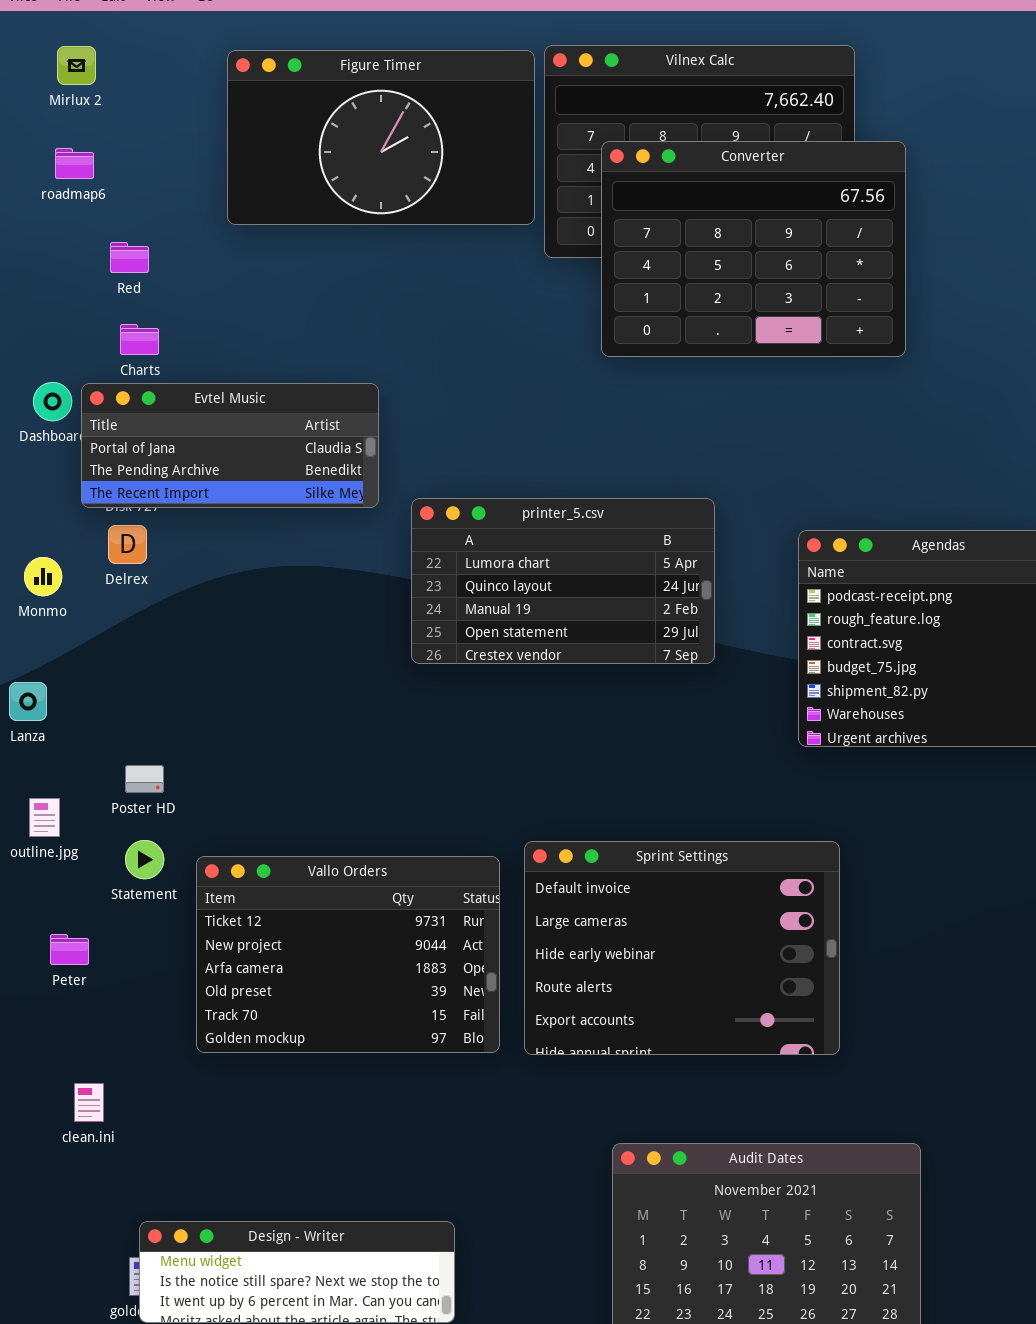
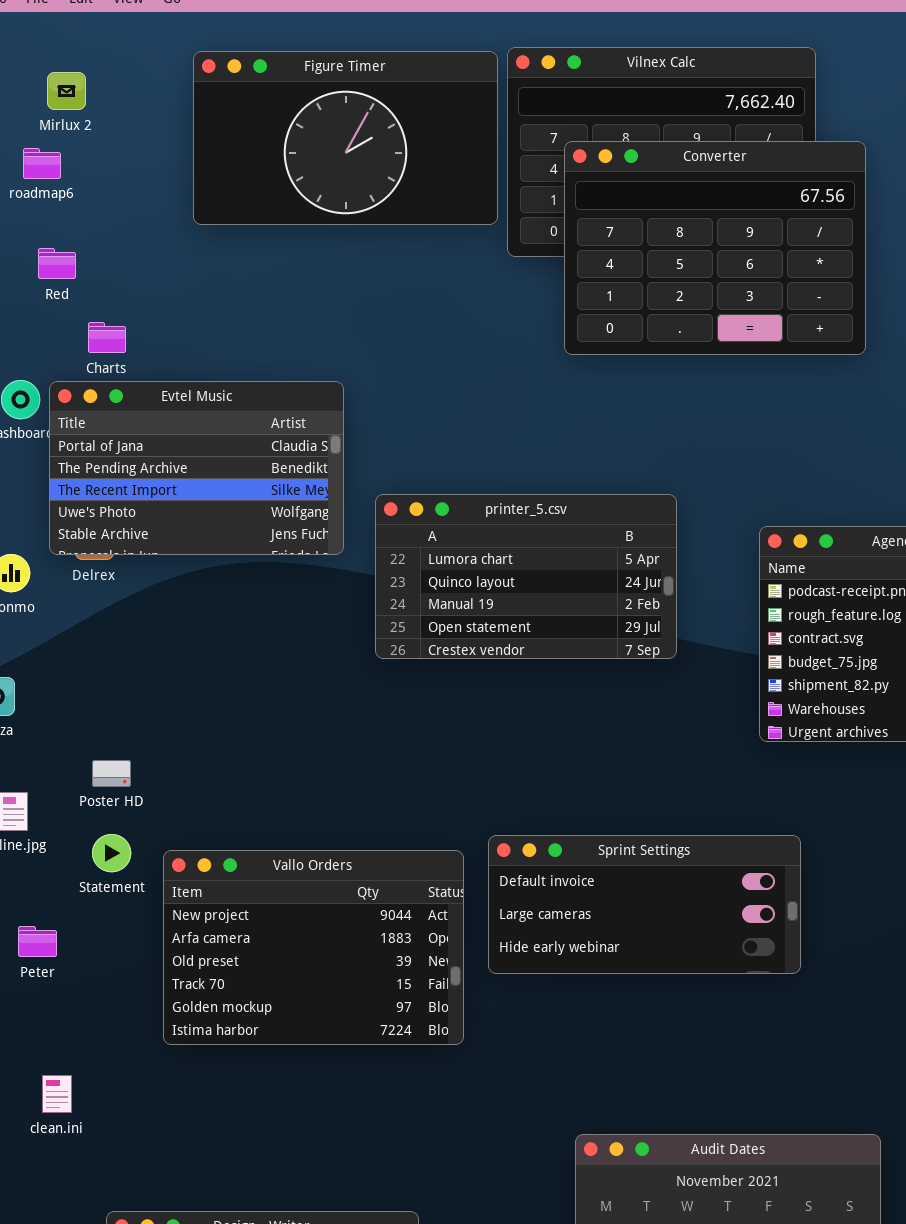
Mirlux 2: [57,46,96,85] -> [47,72,86,110], moved
Red: [110,242,149,273] -> [38,248,76,279], moved
Evtel Music: [81,383,379,508] -> [49,381,344,555], resized
Sprint Settings: [524,841,840,1055] -> [488,835,801,974], resized
Vallo Orders: [196,856,500,1053] -> [163,850,464,1045], scrolled down 1 row

